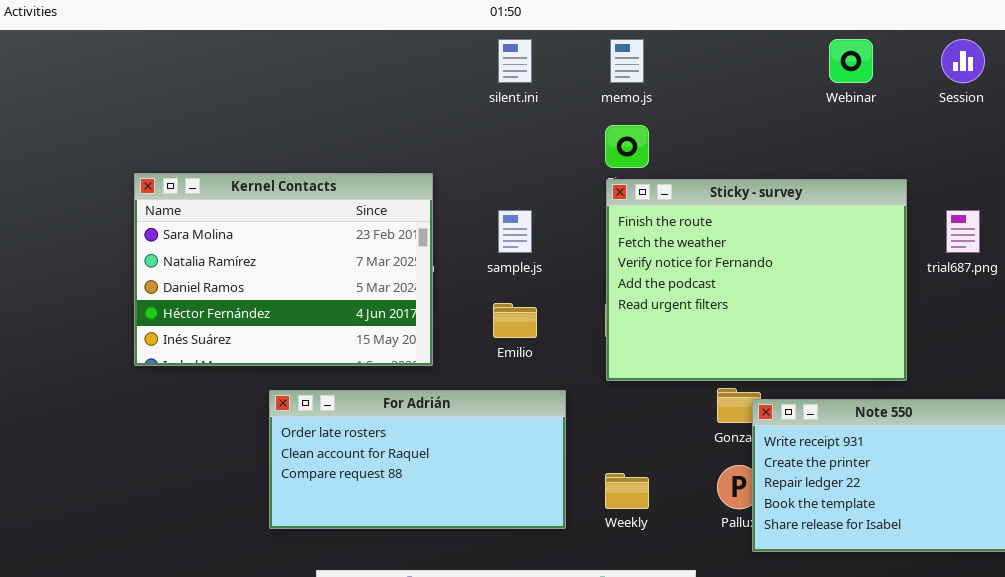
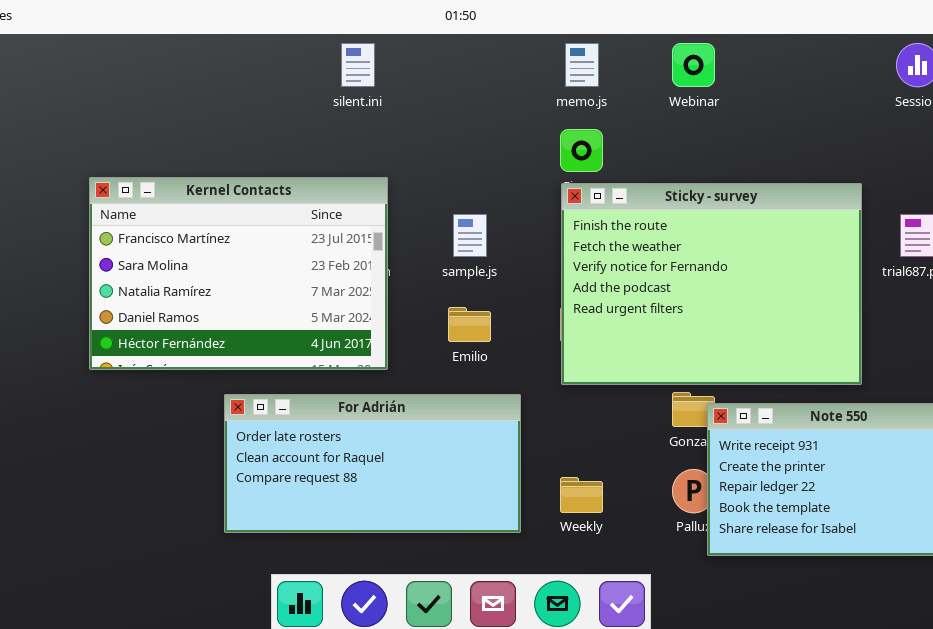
silent.ini: [498,39,532,83] -> [341,43,375,87], moved
Webinar: [829,39,873,83] -> [672,43,715,87], moved
Kernel Contacts: [134,173,433,366] -> [89,177,388,370], scrolled up 1 row

